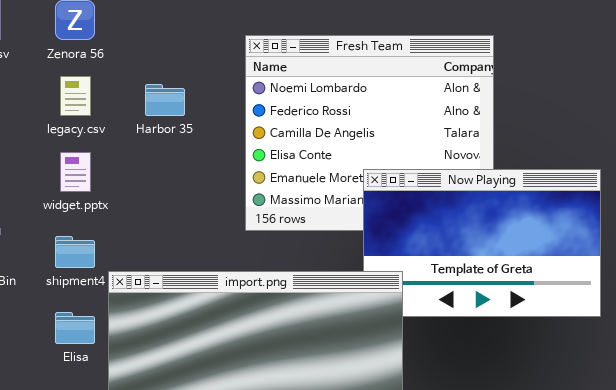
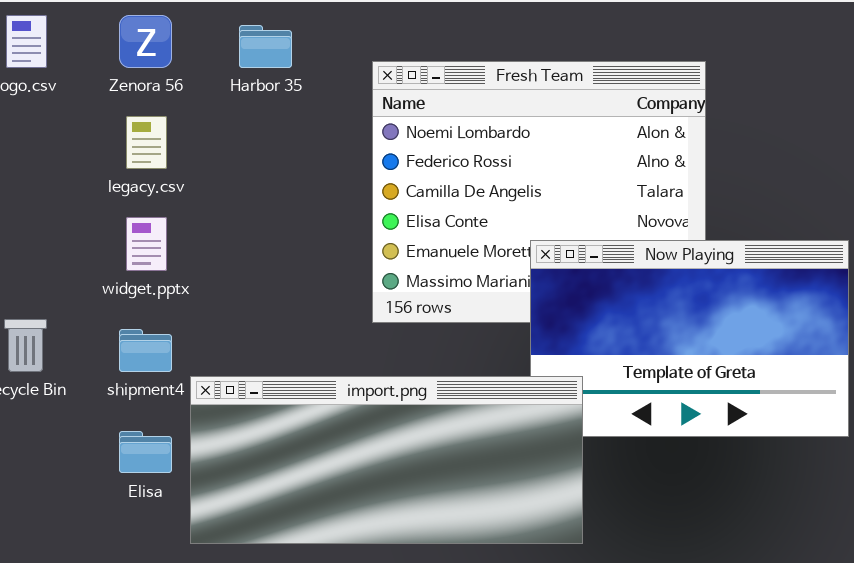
Harbor 35: [145,84,185,116] -> [239,25,292,68], moved

